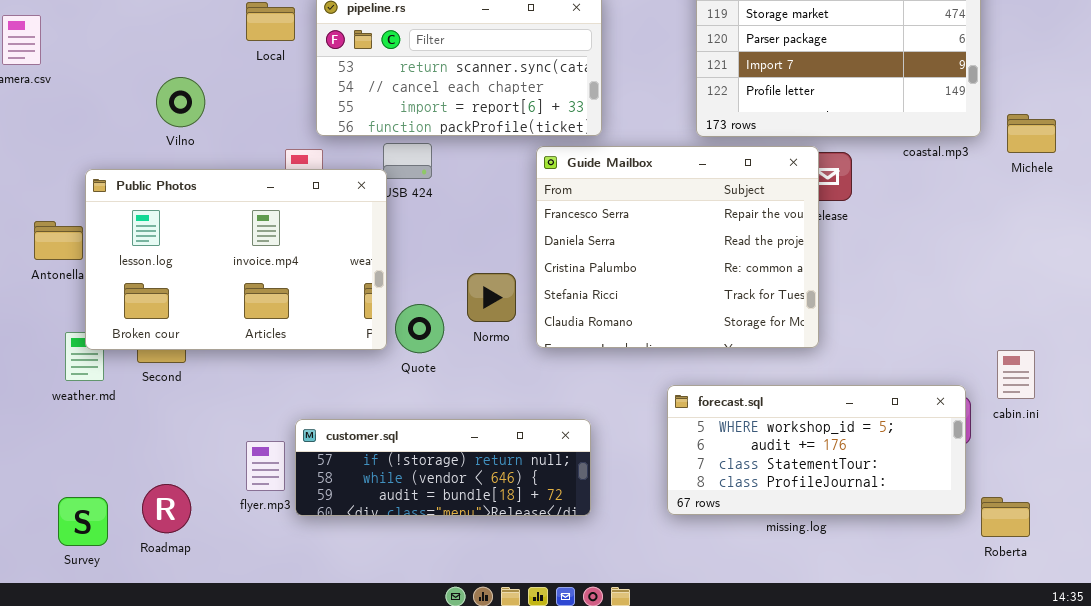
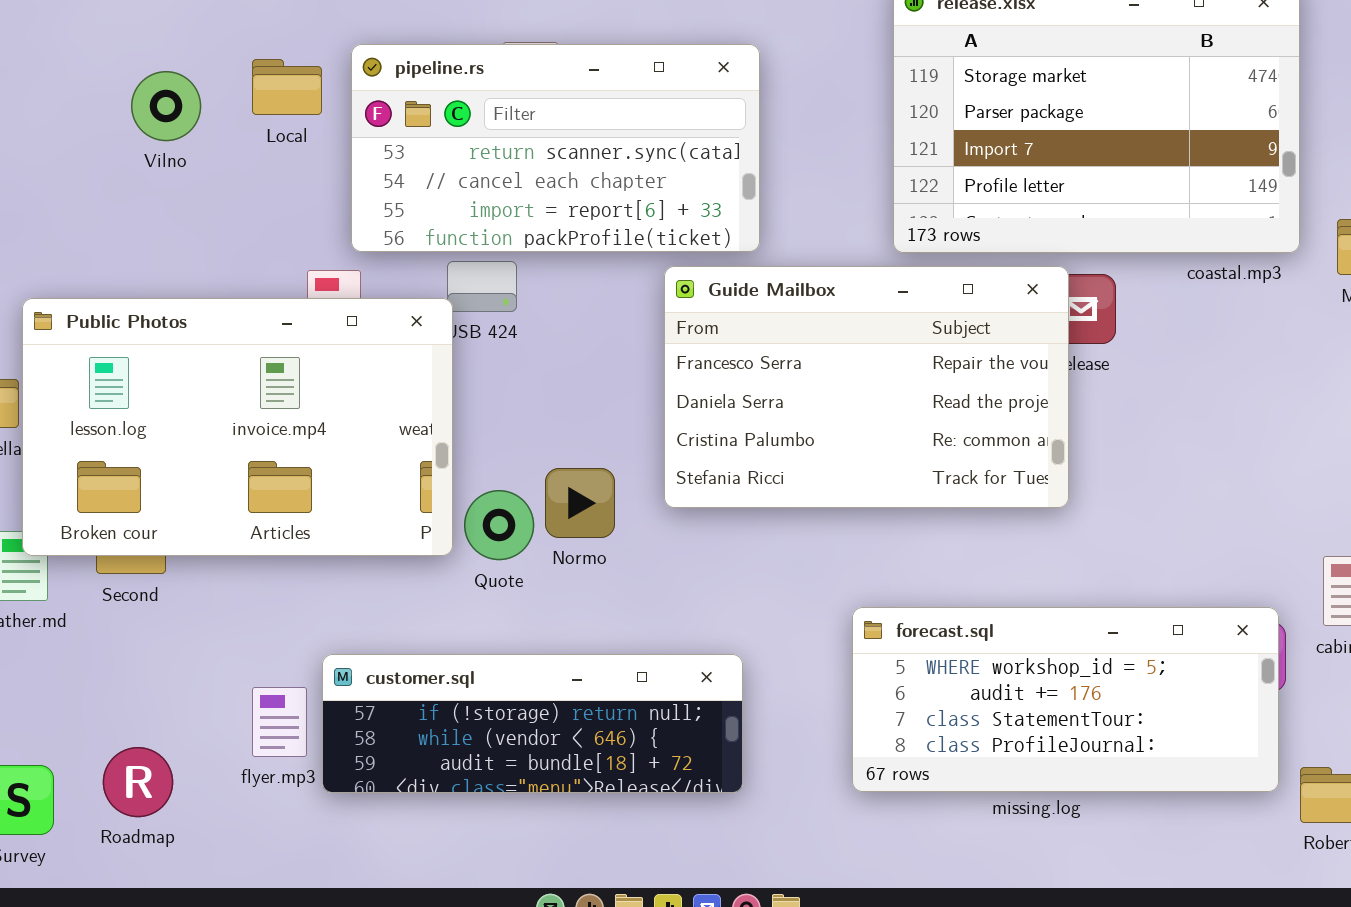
Vilno: [156,77,205,127] -> [131,71,201,141], moved
Guide Mailbox: [536,146,819,348] -> [664,266,1069,508], resized
Normo: [467,273,516,322] -> [545,468,615,538], moved

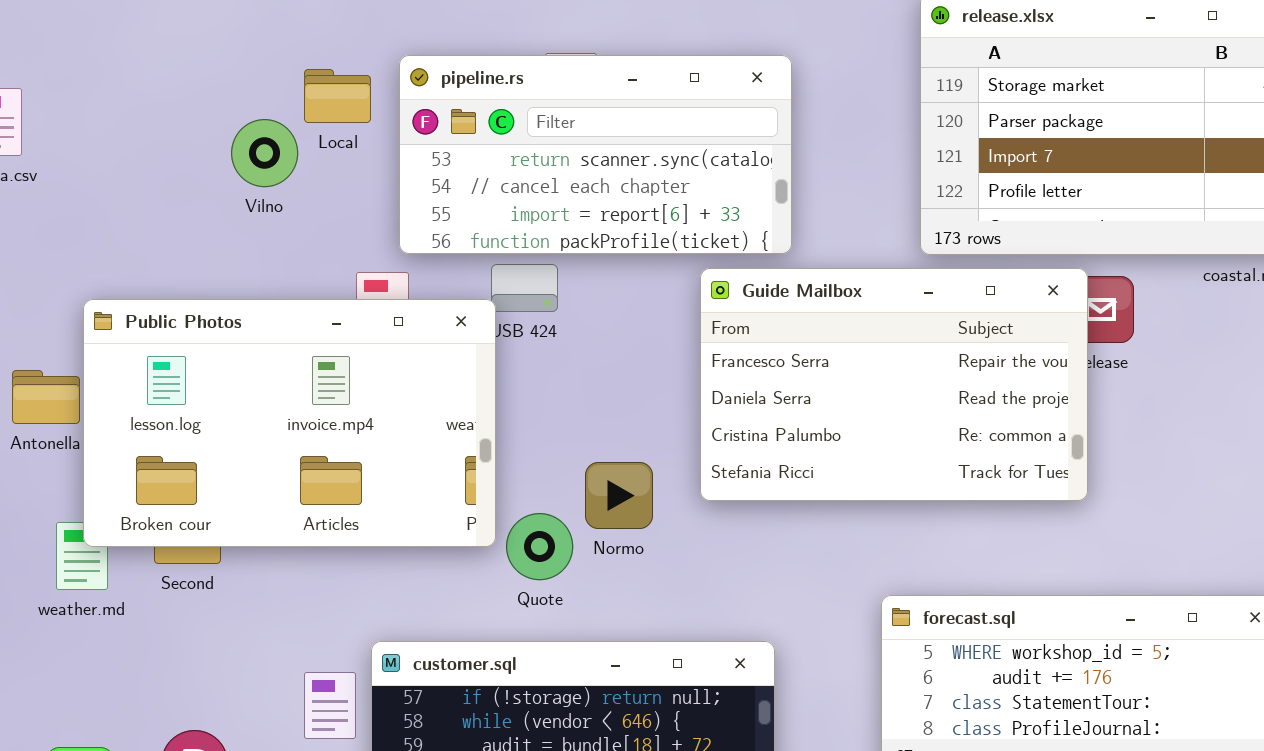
Vilno: [131,71,201,141] -> [231,119,298,187], moved
Quote: [464,490,534,560] -> [506,513,573,580], moved

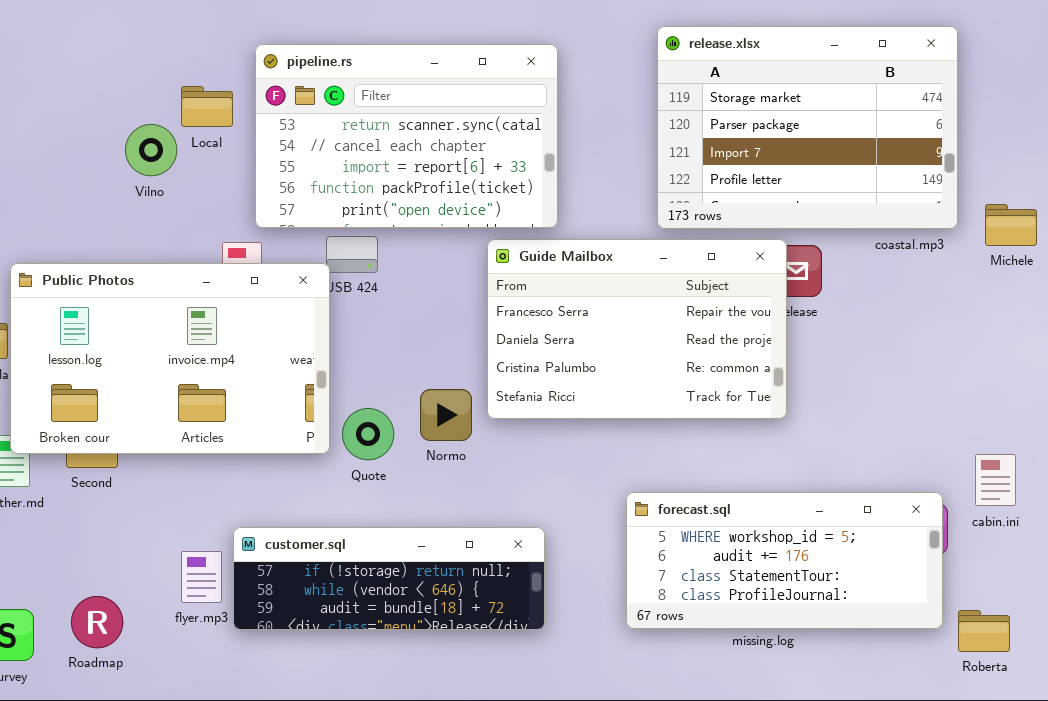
pipeline.rs: [399,55,792,254] -> [255,44,558,228], resized
Normo: [585,462,653,529] -> [420,389,472,441], moved
Quote: [506,513,573,580] -> [342,408,394,460], moved

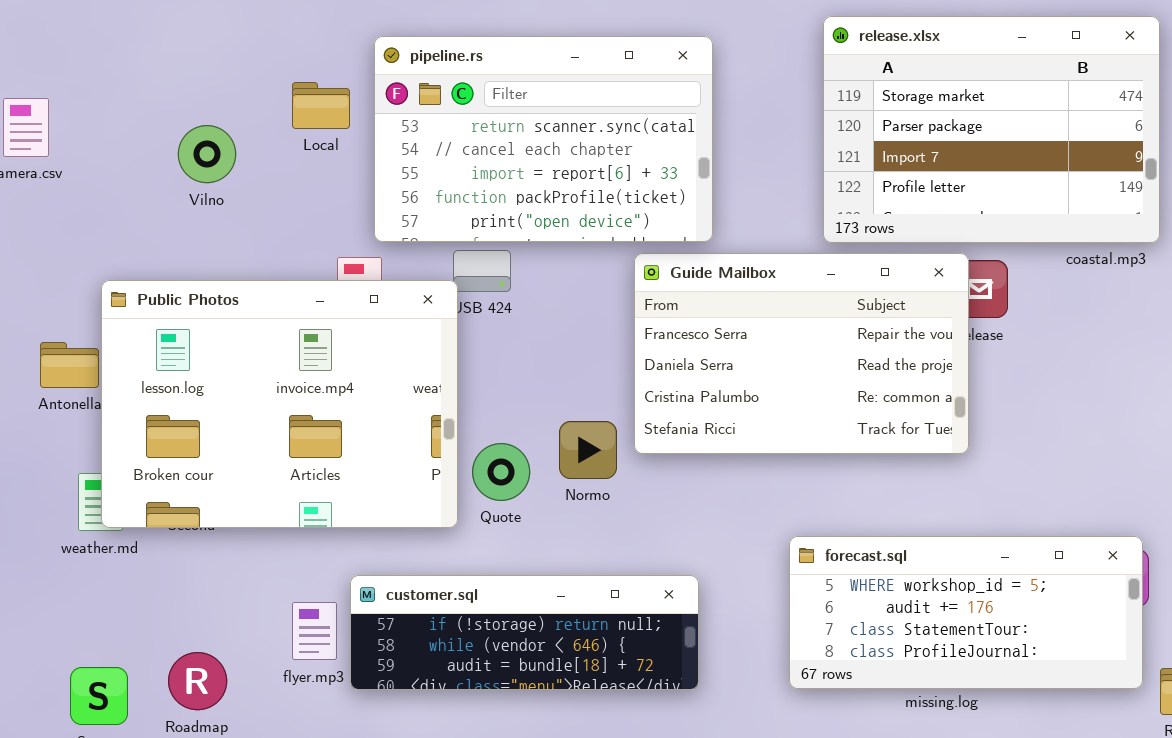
Vilno: [125,124,177,176] -> [178,125,236,183], moved
Public Photos: [10,263,330,454] -> [101,280,458,528], resized

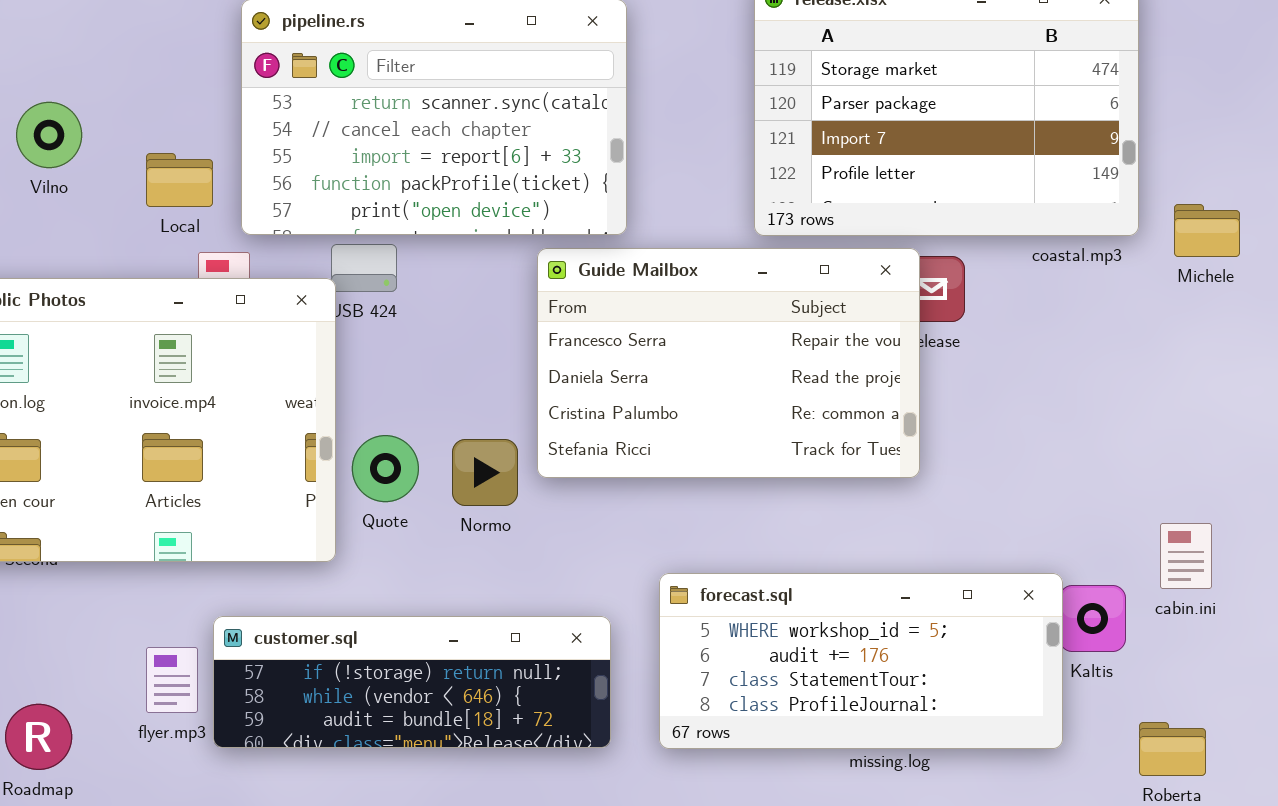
Local: [292,82,350,129] -> [146,153,213,207], moved
Quote: [472,443,530,501] -> [352,435,419,502], moved
forecast.sql: [789,536,1143,689] -> [659,573,1063,749], moved

